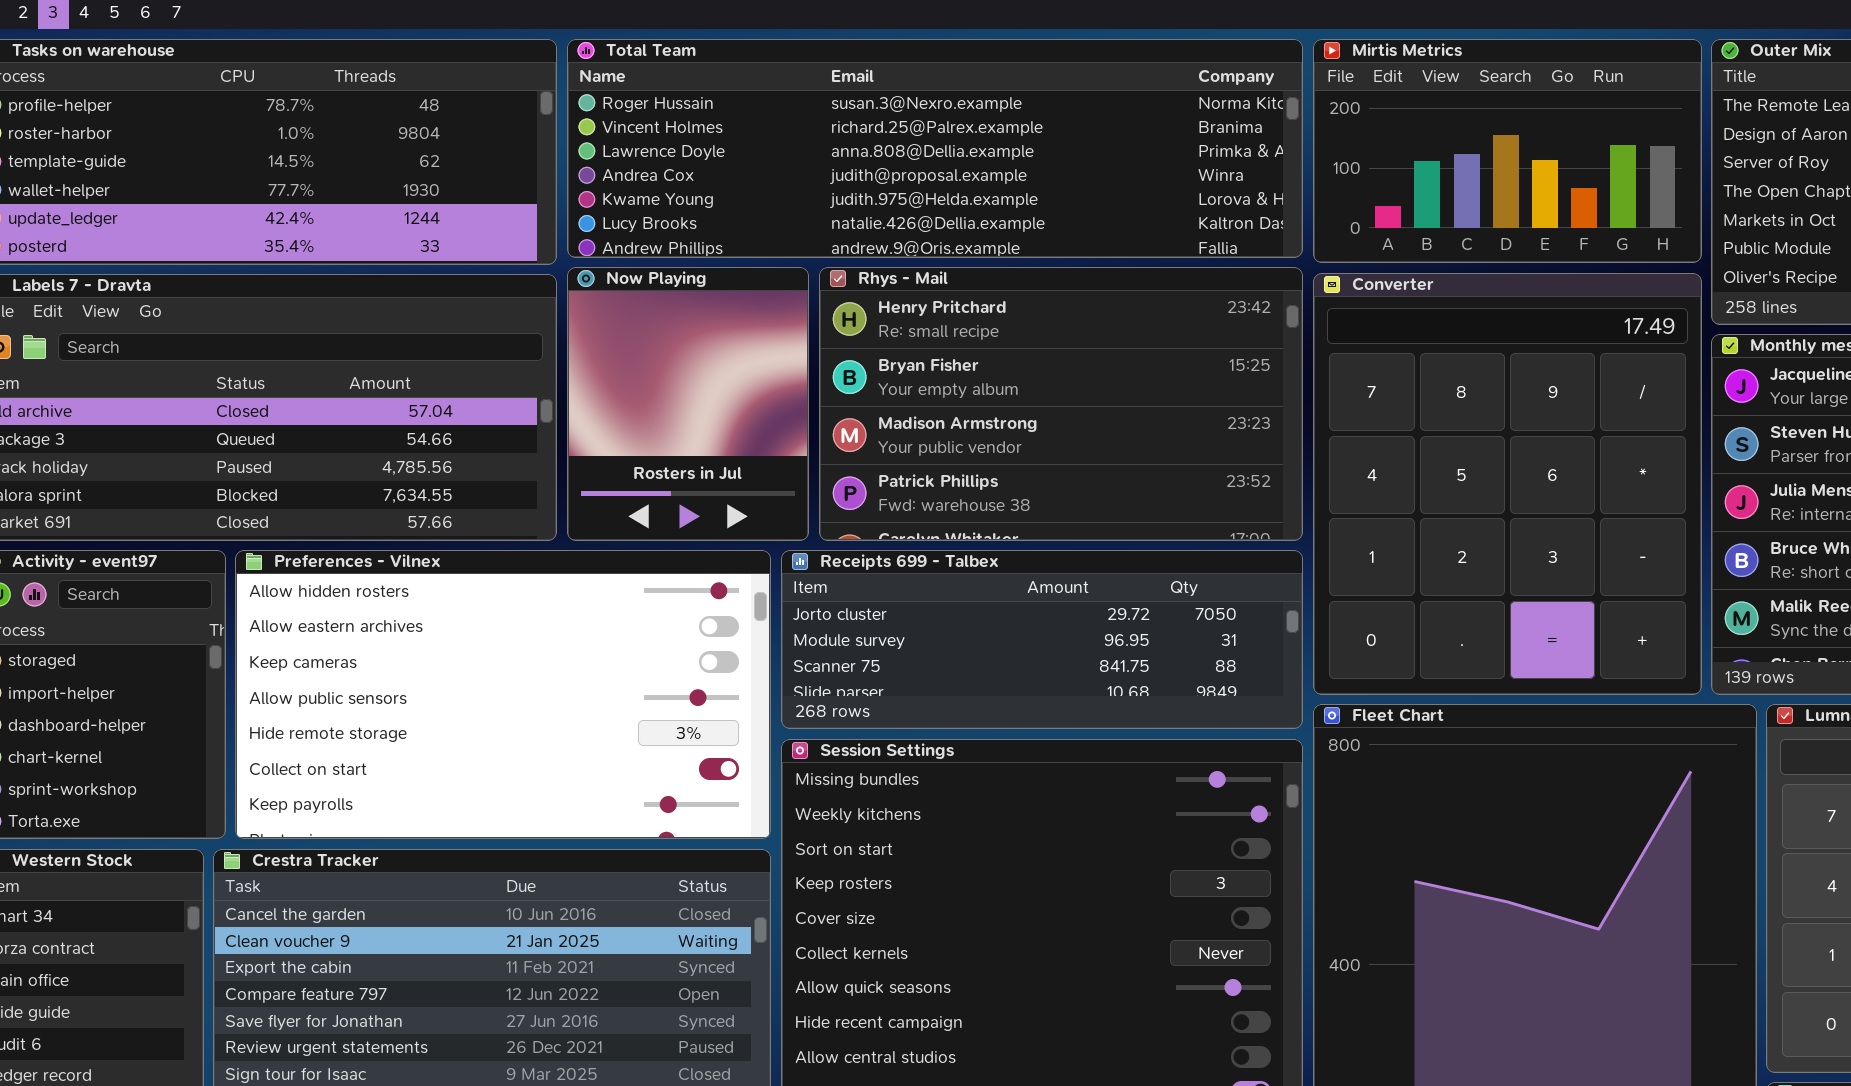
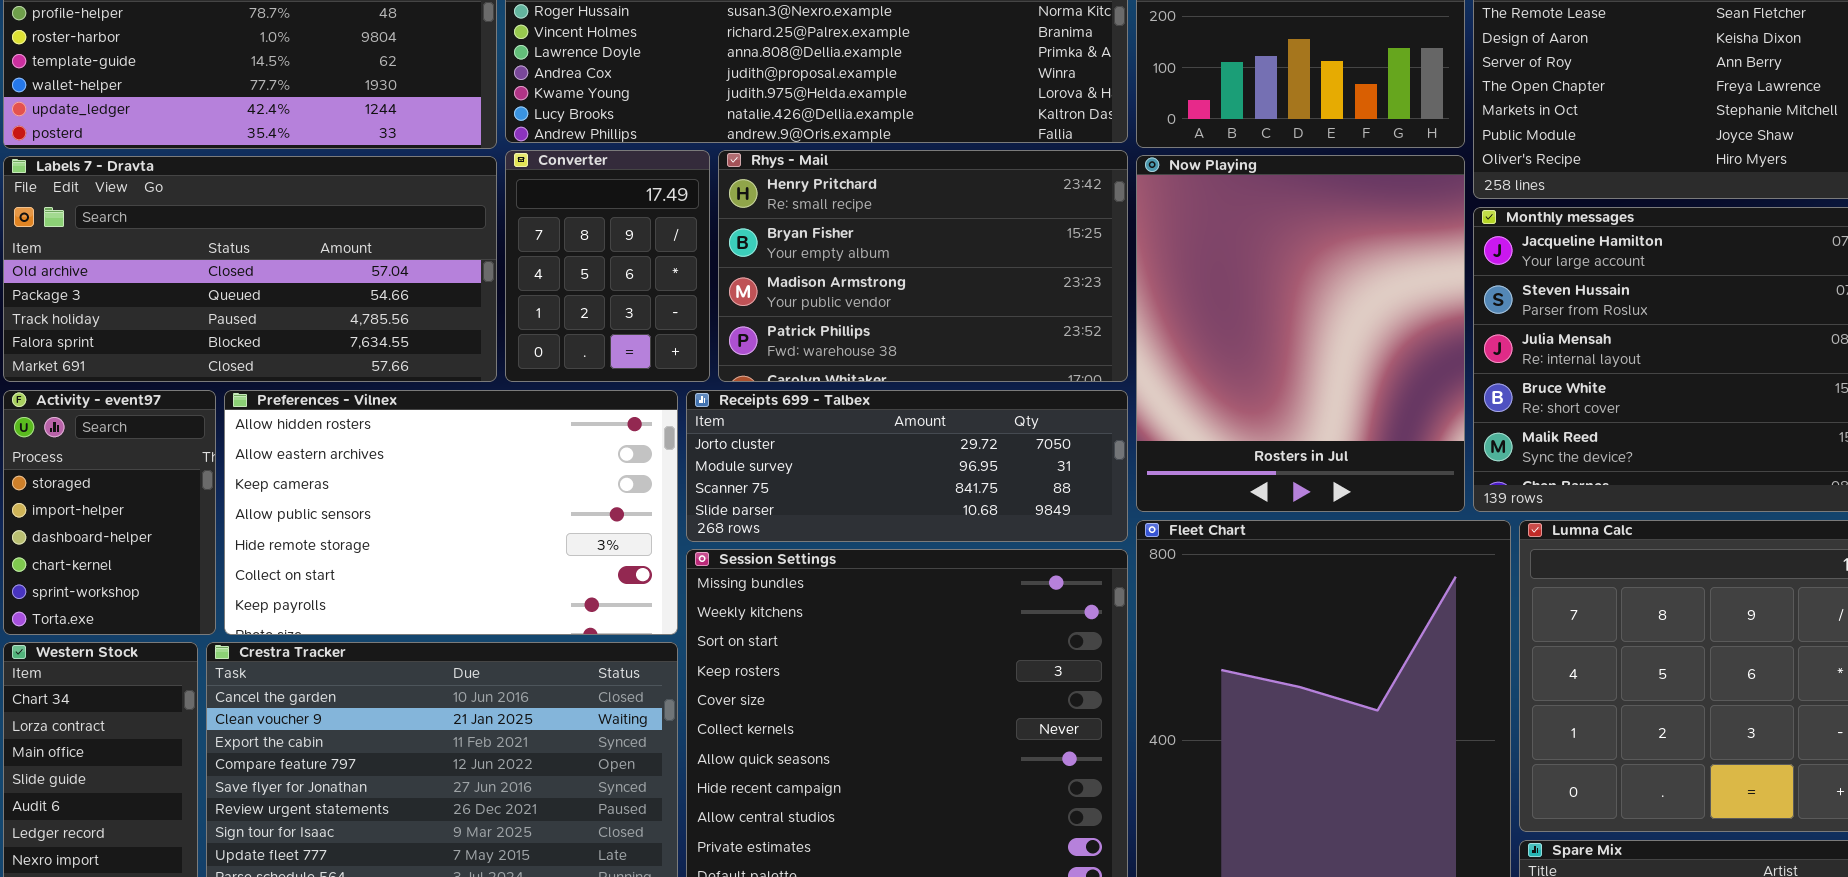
Now Playing: [567,267,809,541] -> [1136,155,1465,512], moved, resized
Converter: [1313,273,1702,695] -> [505,150,710,382], moved, resized

